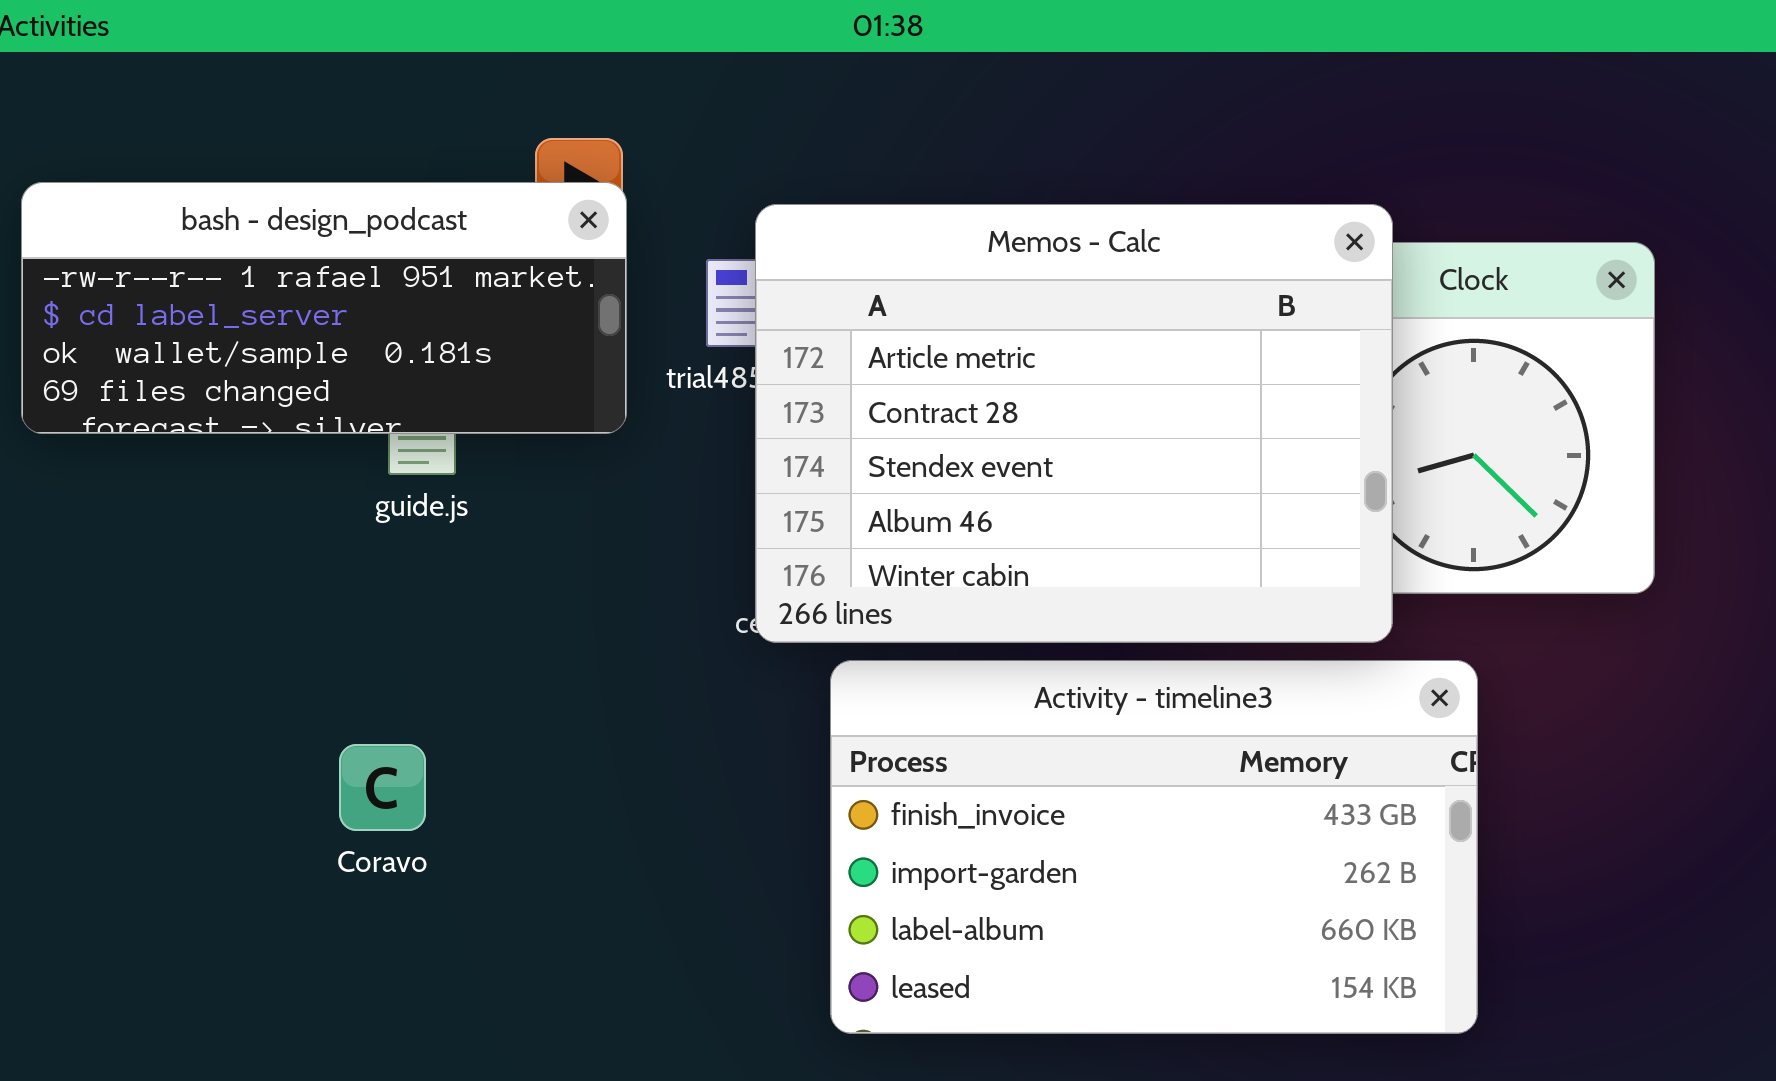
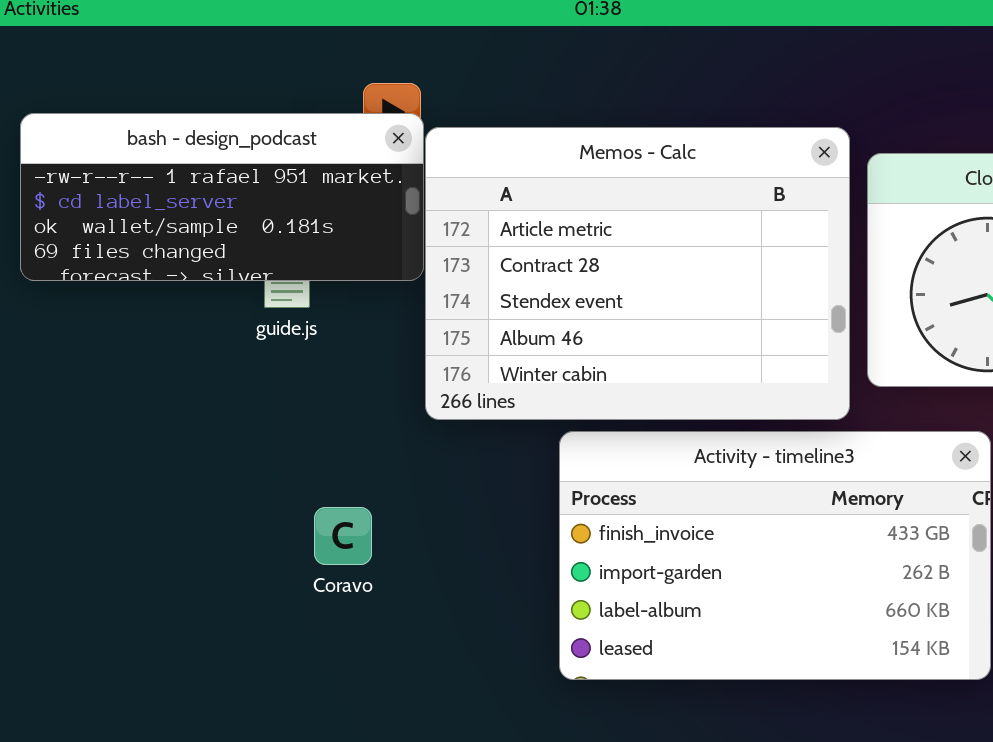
Memos - Calc: [755,204,1393,643] -> [425,127,850,420], moved
Coravo: [339,744,426,831] -> [314,507,372,565], moved

